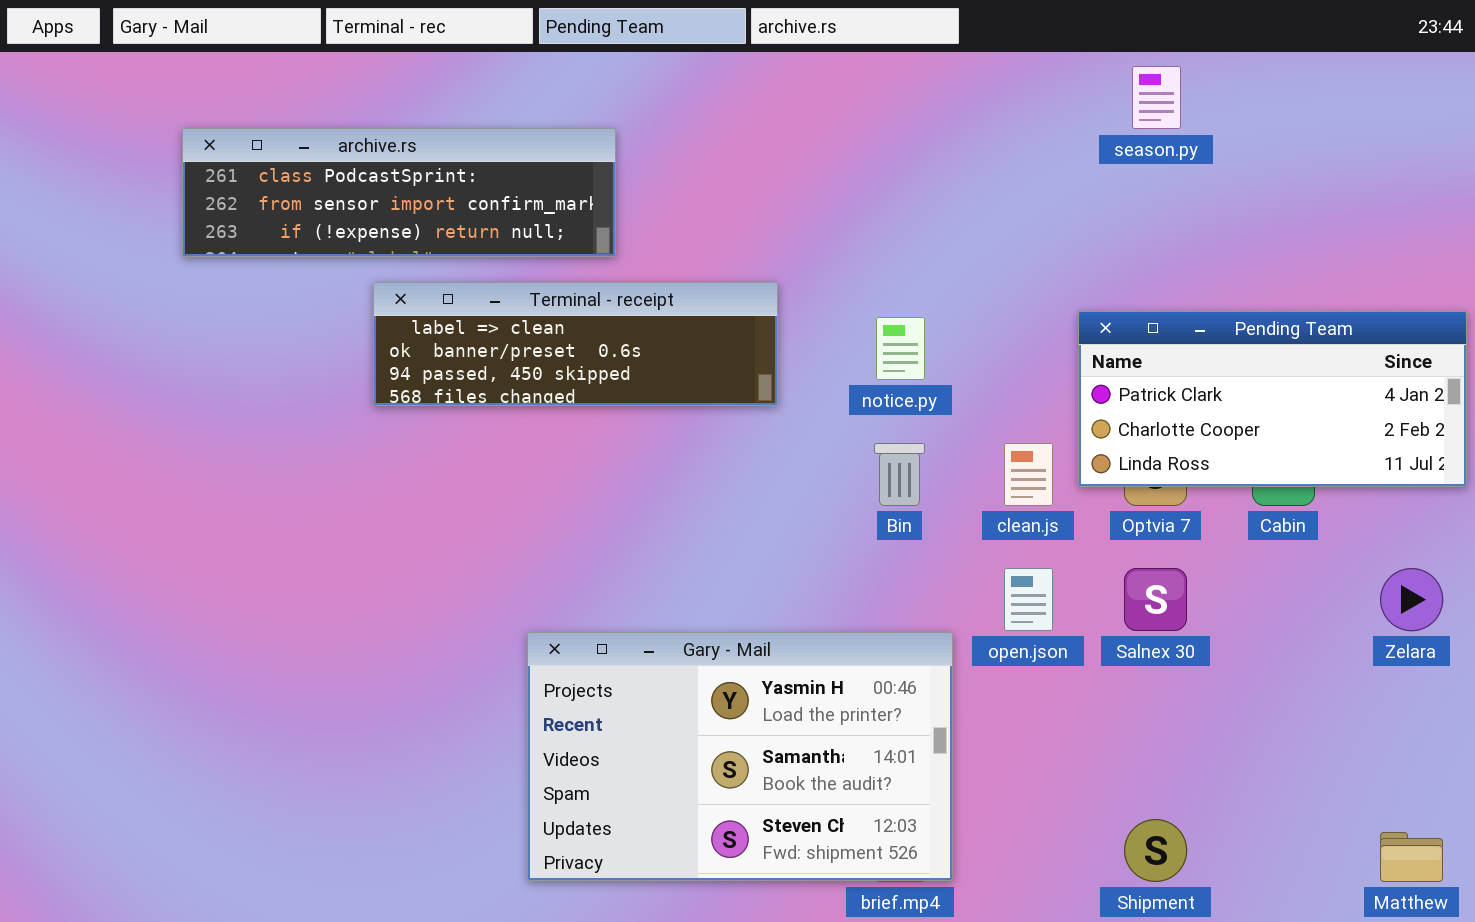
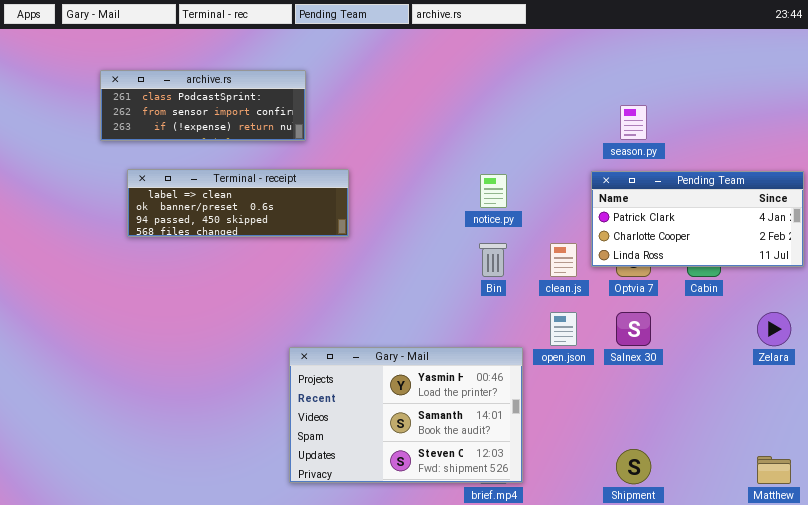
season.py: [1132,66,1181,129] -> [620,105,647,140], moved
archive.rs: [182,128,616,257] -> [100,70,306,141], resized
Terminal - receipt: [373,282,778,406] -> [127,169,349,237], moved

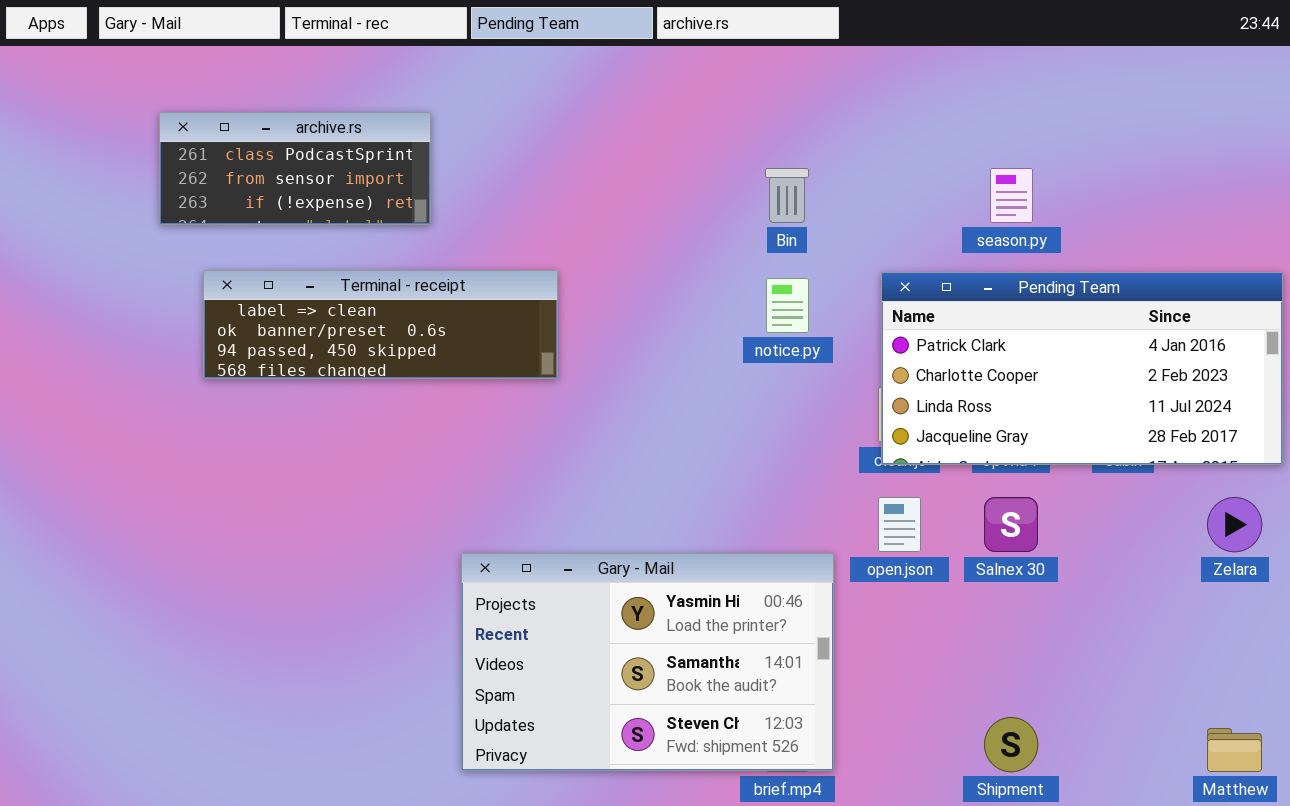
archive.rs: [100,70,306,141] -> [159,112,431,225], resized
Pending Team: [591,171,804,267] -> [881,272,1283,465], resized
Bin: [479,243,507,277] -> [765,168,809,223], moved

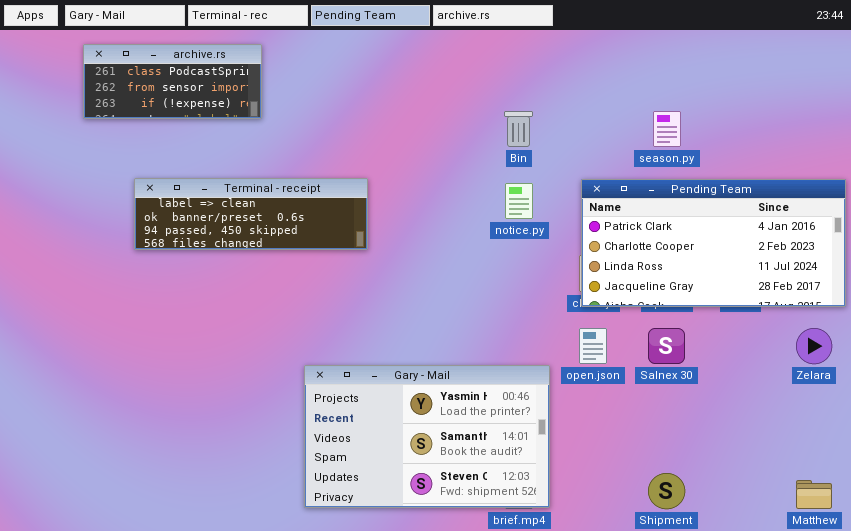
archive.rs: [159,112,431,225] -> [83,44,262,119], moved

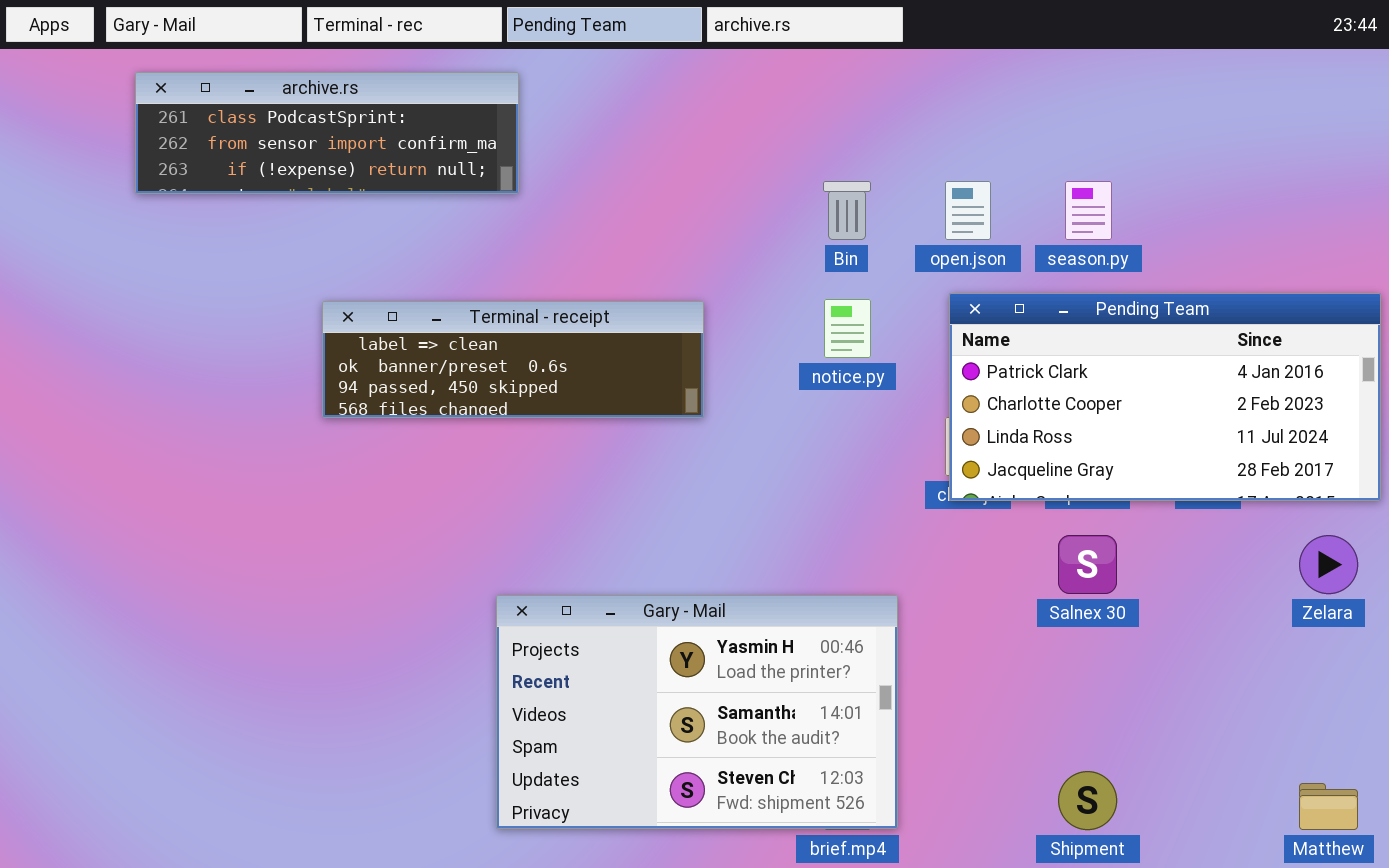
archive.rs: [83,44,262,119] -> [135,72,519,194], resized
Terminal - receipt: [134,178,368,250] -> [322,301,704,418], moved
open.json: [579,328,607,364] -> [945,181,991,240], moved

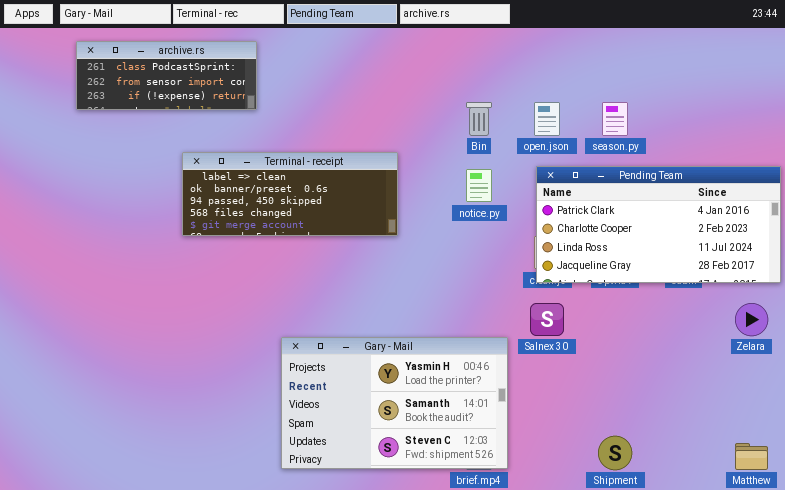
archive.rs: [135,72,519,194] -> [76,41,257,110], resized
Terminal - receipt: [322,301,704,418] -> [182,152,398,236], resized
Salnex 30: [1058,535,1117,594] -> [530,303,564,336], moved

